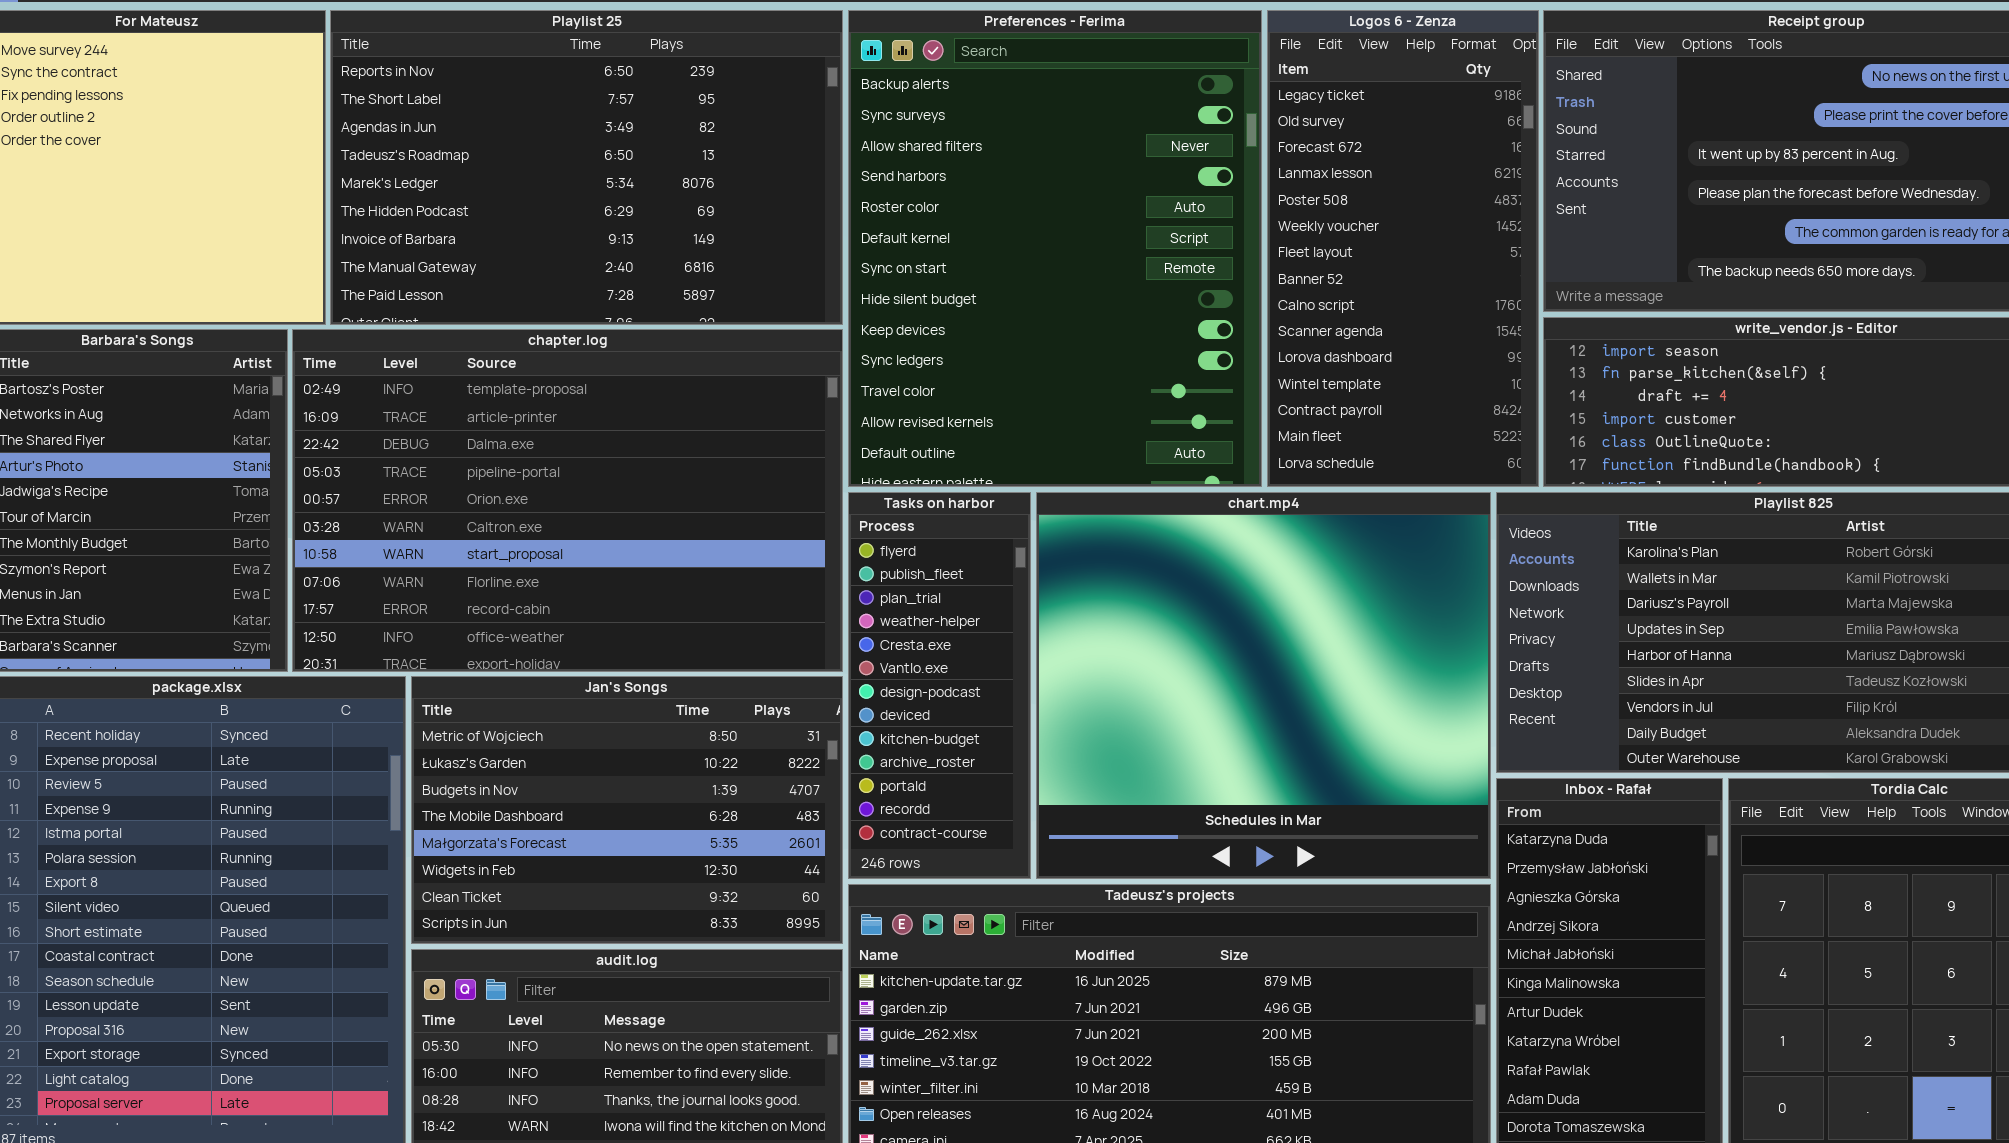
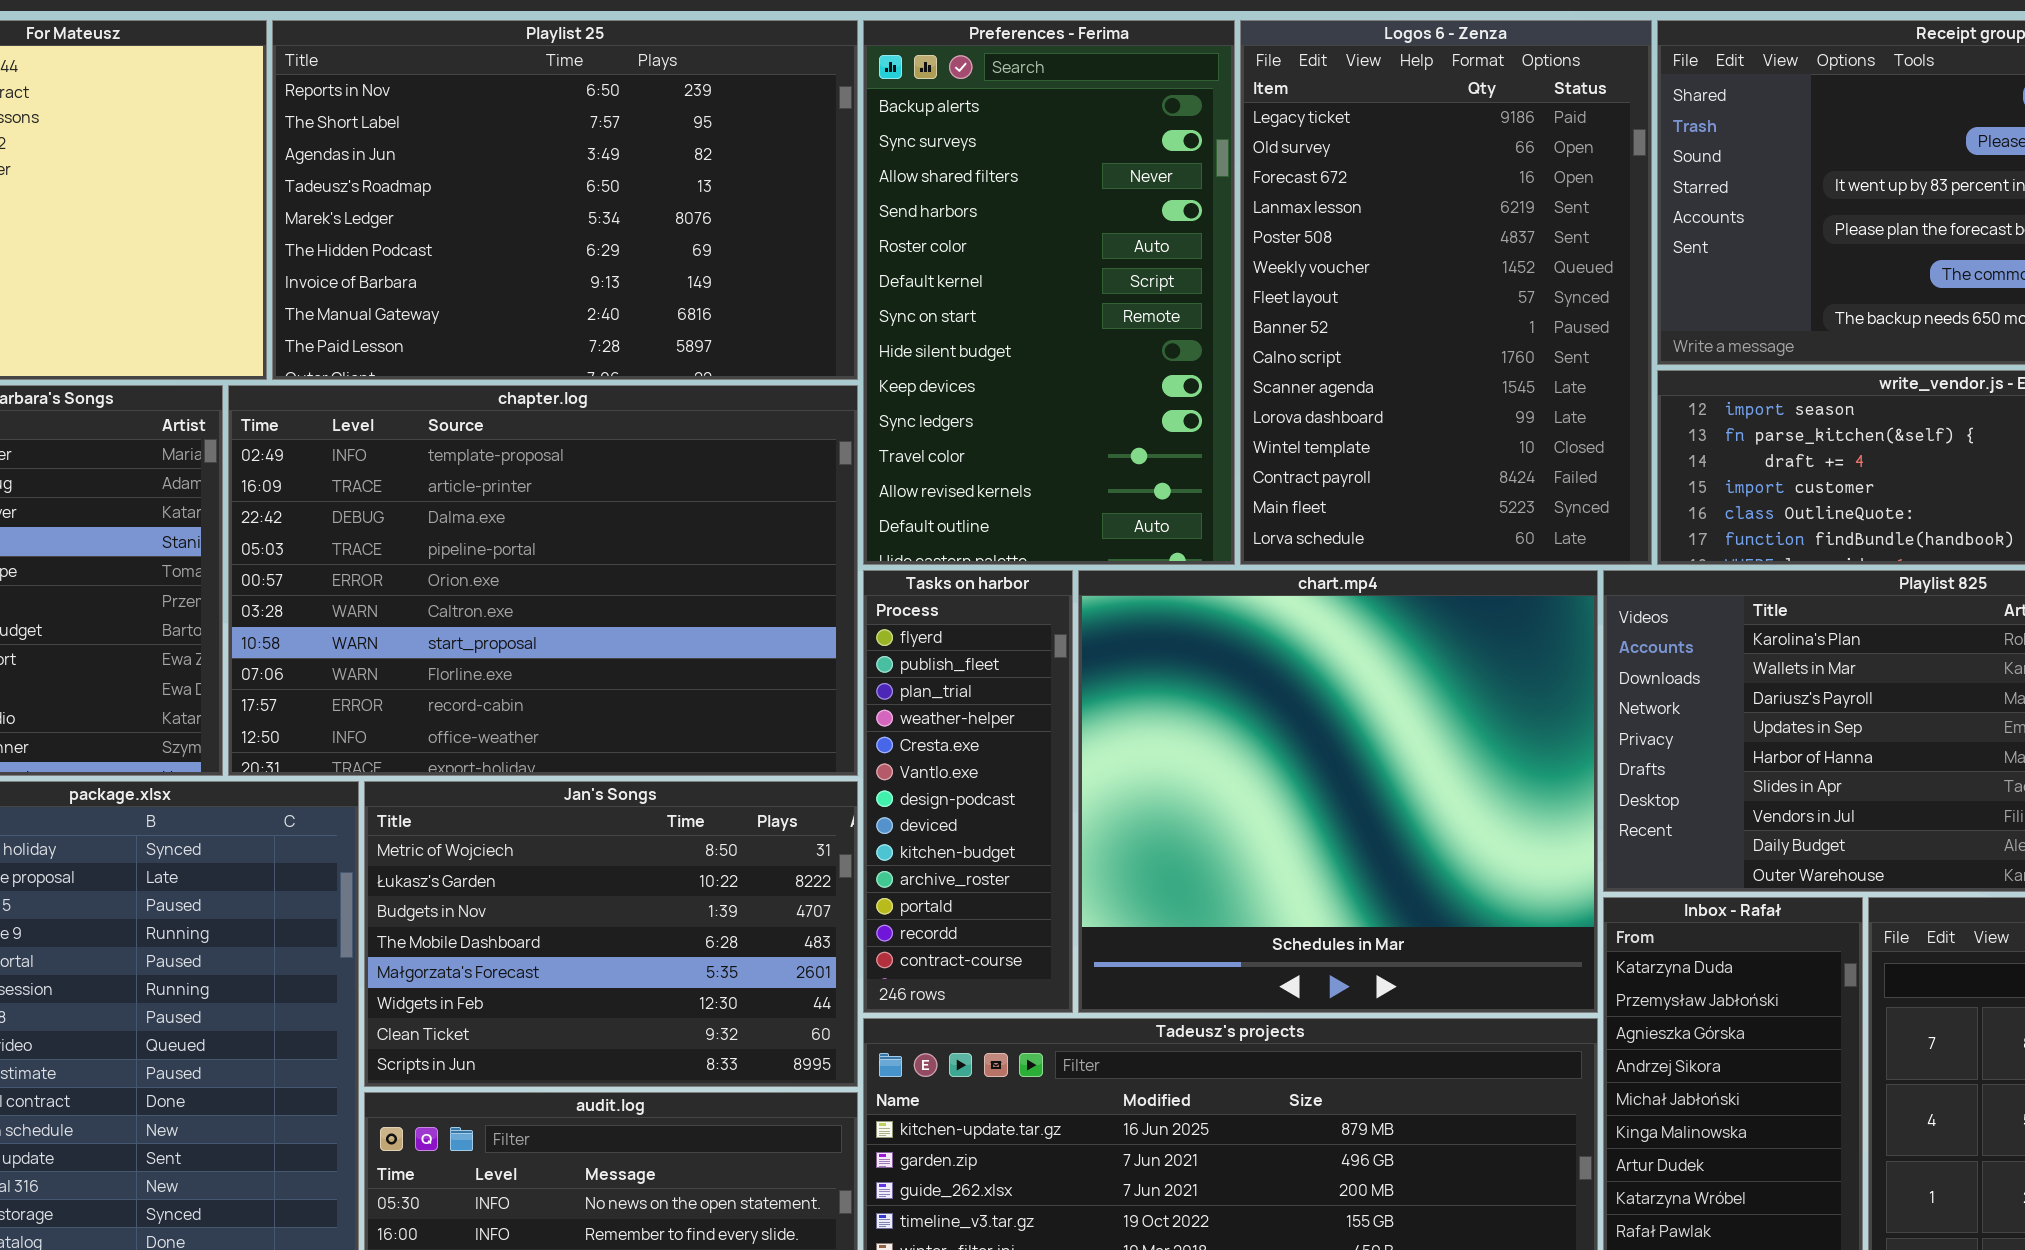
Preferences - Ferima: [848,10,1262,487] -> [863,20,1235,565], resized
Logos 6 - Zenza: [1267,10,1539,487] -> [1240,20,1652,565], resized

